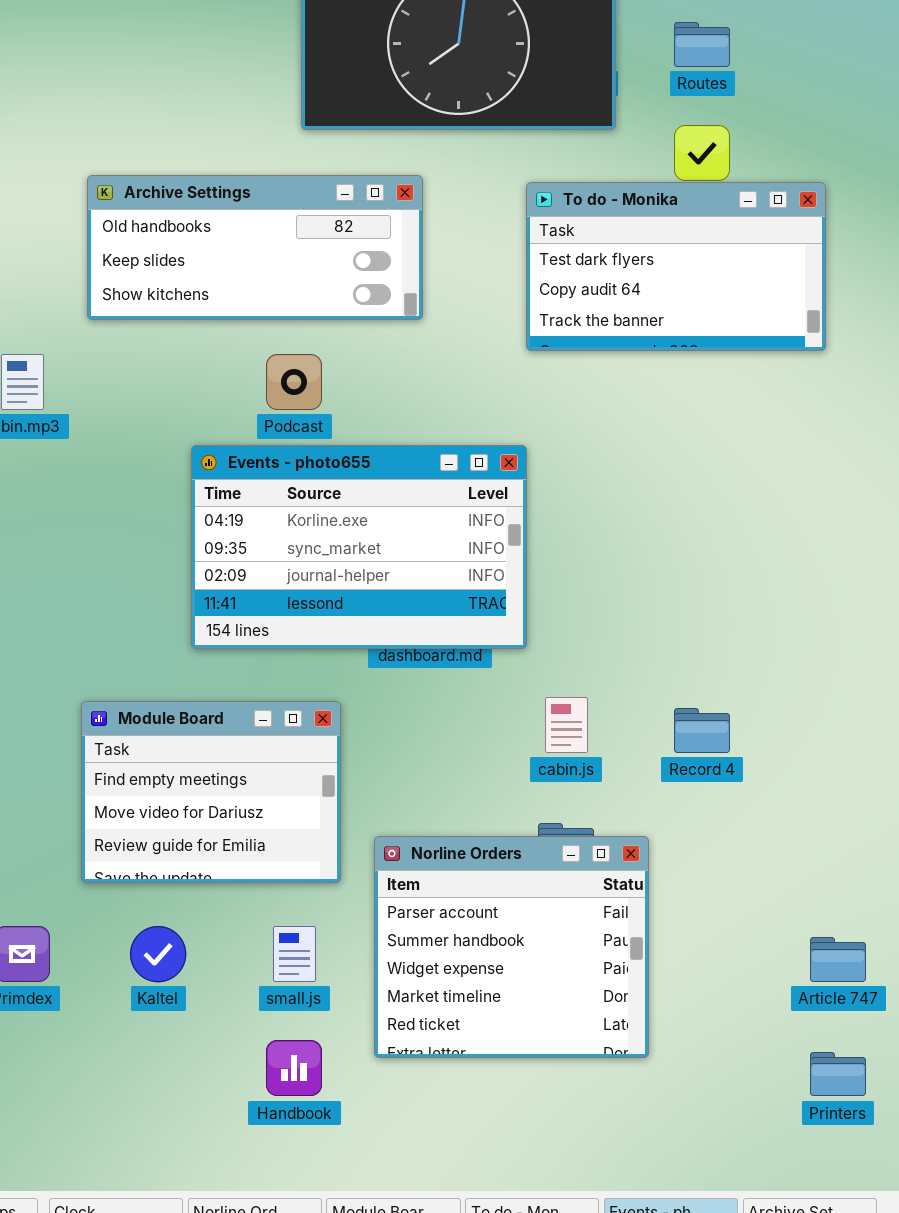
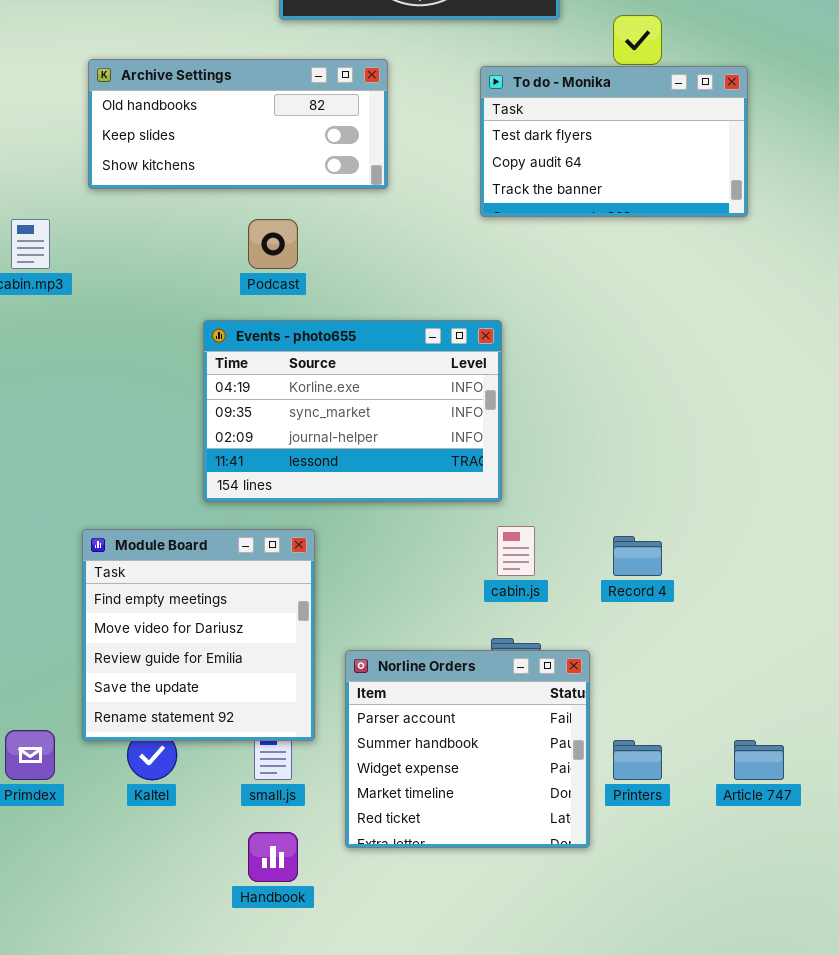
Events - photo655: [191,445,527,649] -> [203,320,502,502], moved
Module Board: [81,701,341,883] -> [82,529,315,741], resized
Printers: [810,1052,866,1096] -> [613,740,662,780], moved

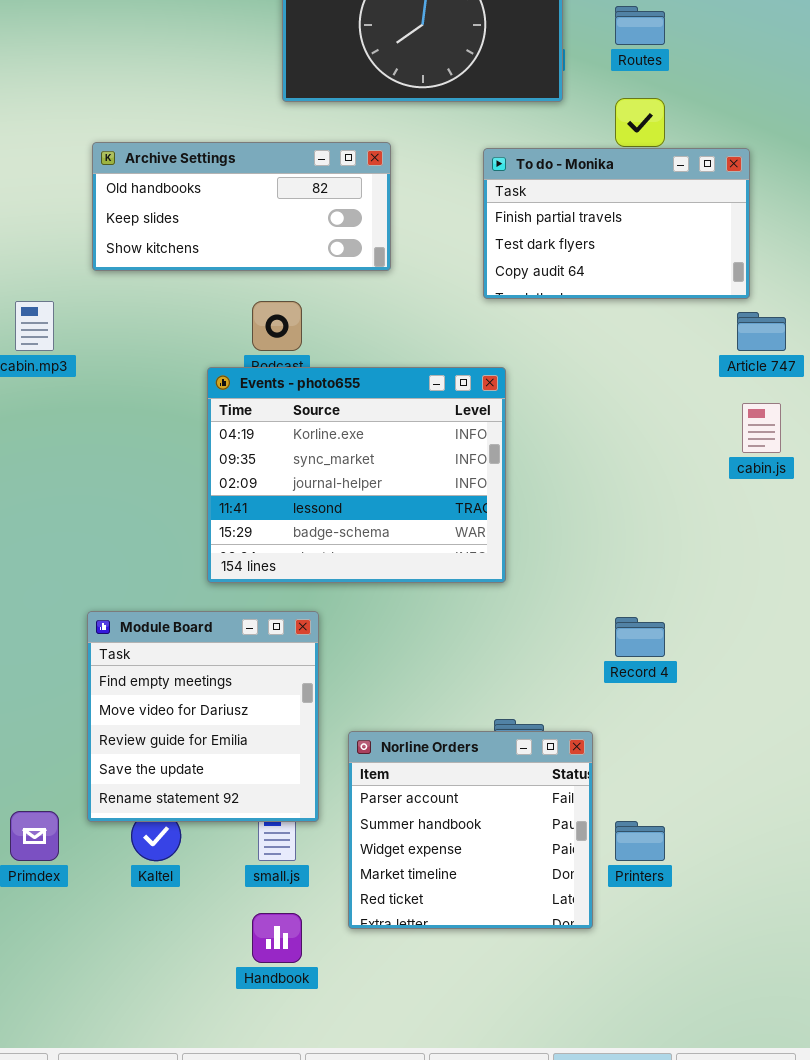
To do - Monika: [480,66,748,217] -> [483,148,750,299], scrolled up 1 row
Events - photo655: [203,320,502,502] -> [207,367,506,583], resized
cabin.js: [497,526,535,576] -> [742,403,781,453], moved
Article 747: [734,740,784,780] -> [737,312,786,351], moved

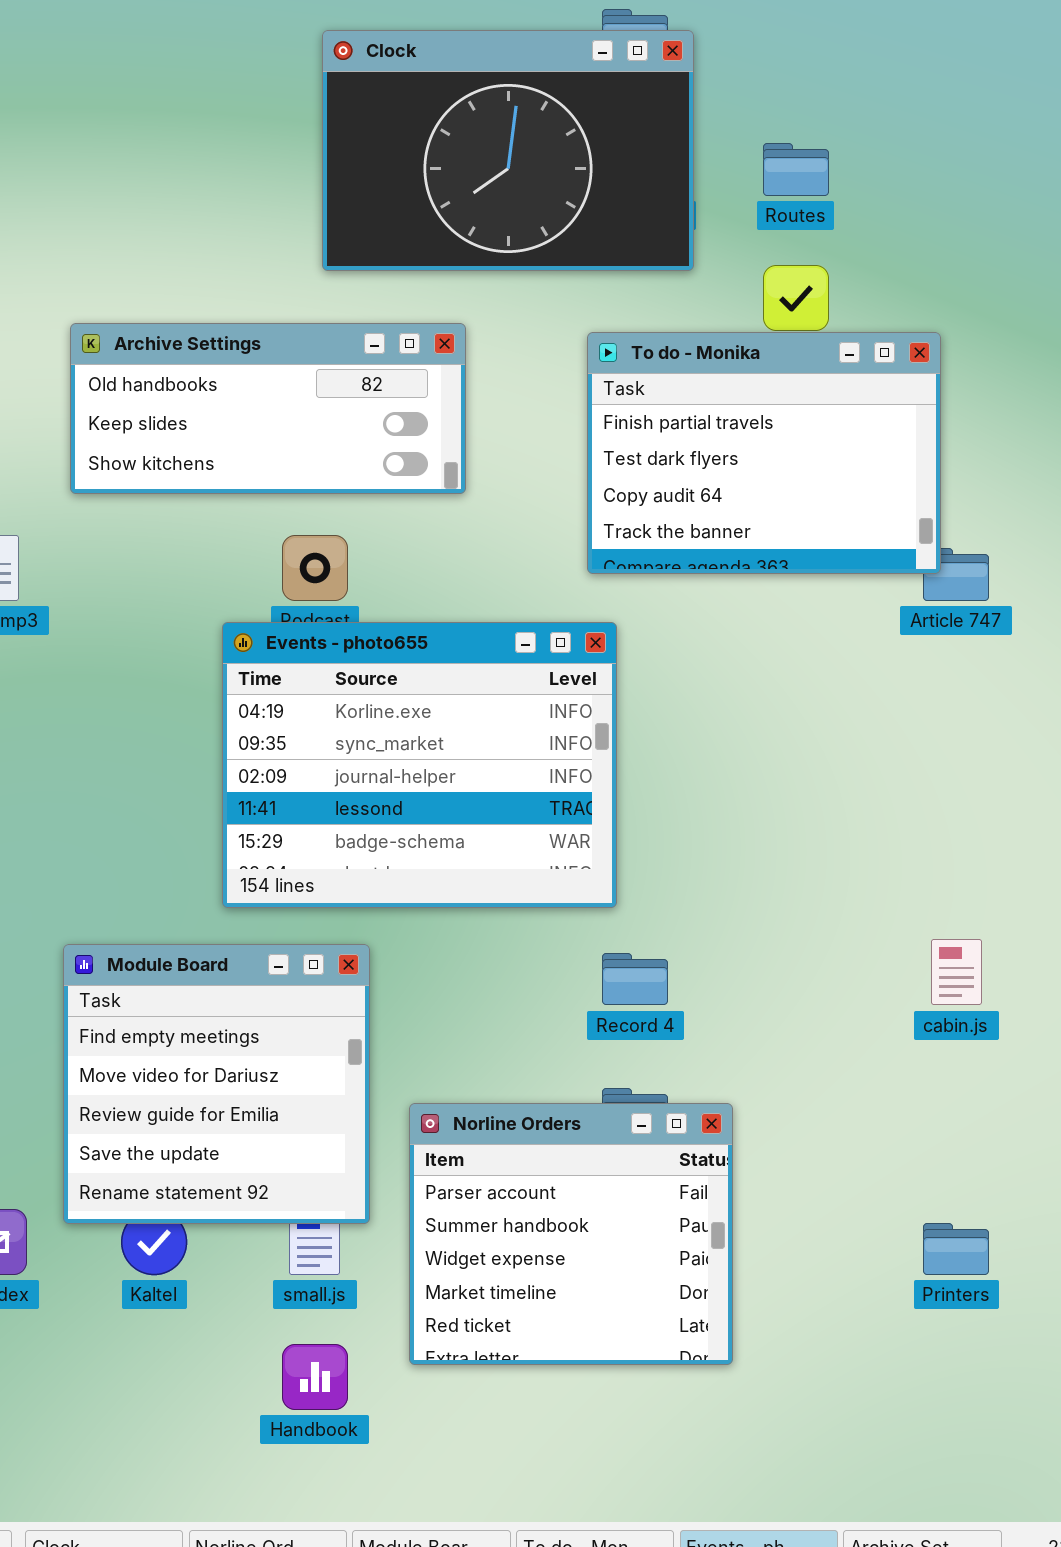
To do - Monika: [483,148,750,299] -> [587,332,941,574], resized
cabin.js: [742,403,781,453] -> [931,939,982,1005], moved
Record 4: [615,617,665,657] -> [602,953,668,1005], moved
Printers: [615,821,665,861] -> [923,1223,989,1275], moved

